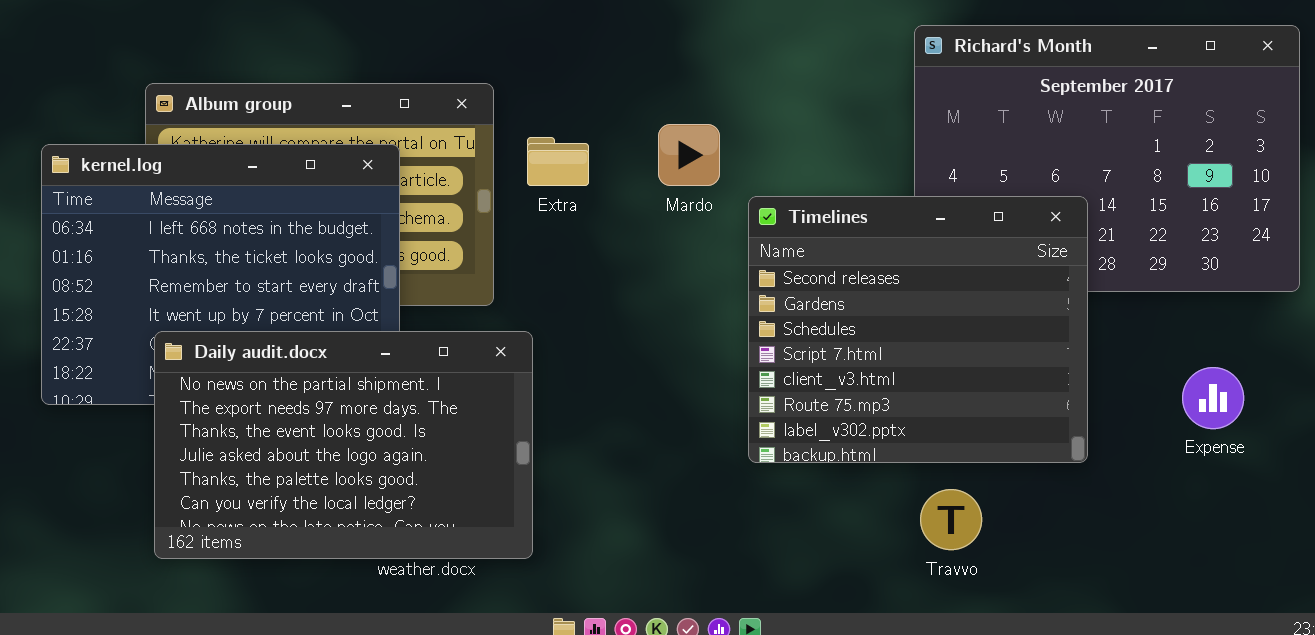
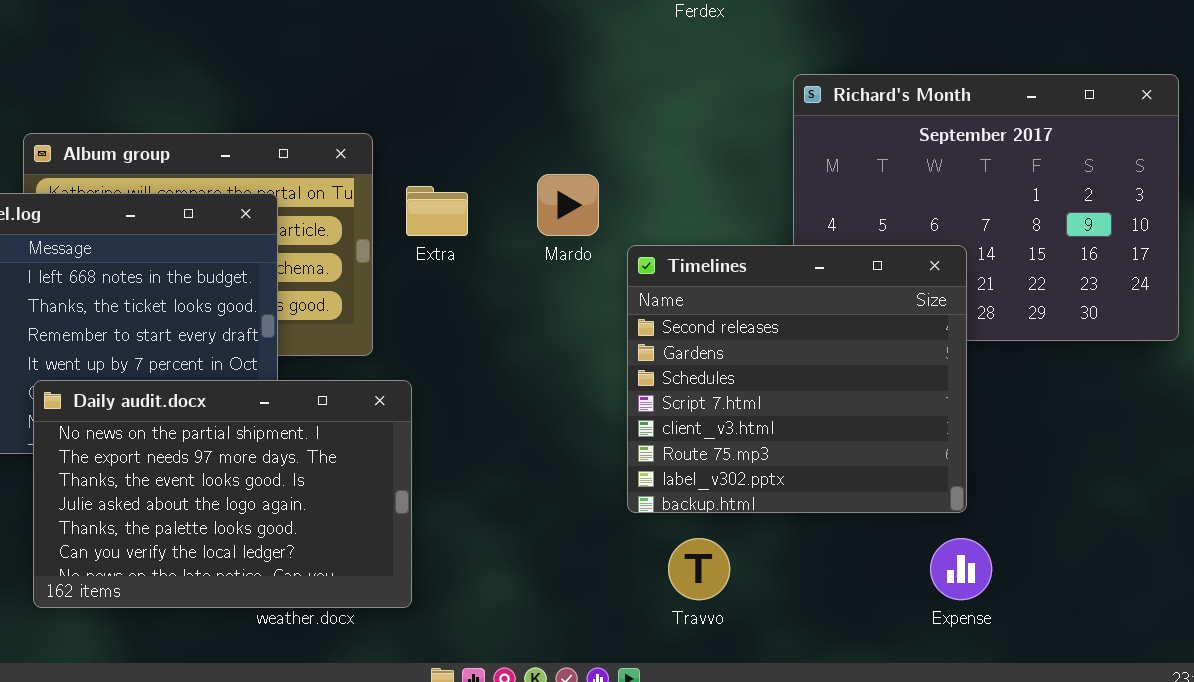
Expense: [1182,367,1244,429] -> [930,538,992,600], moved
Travvo: [920,489,982,550] -> [668,538,730,600], moved

